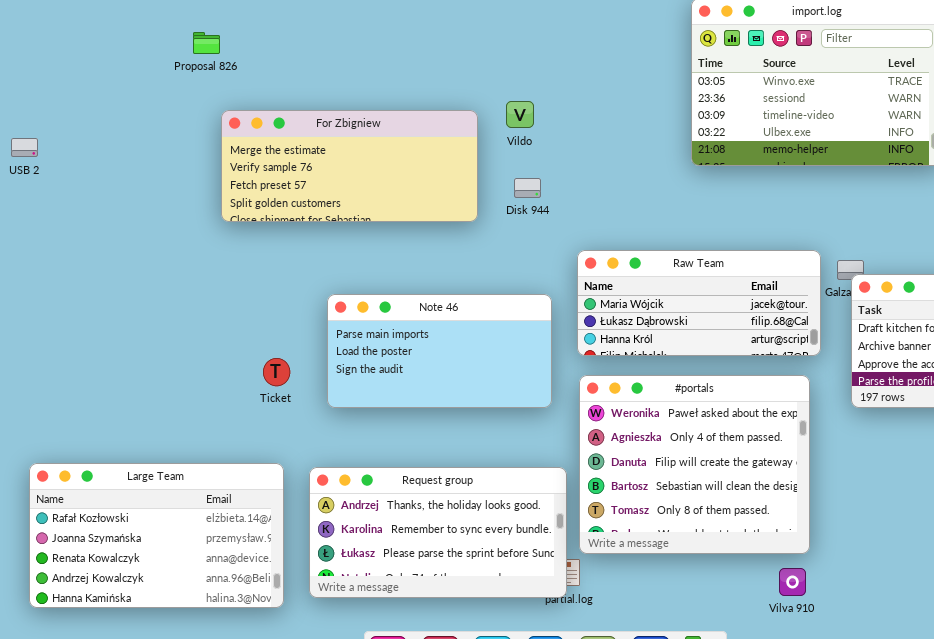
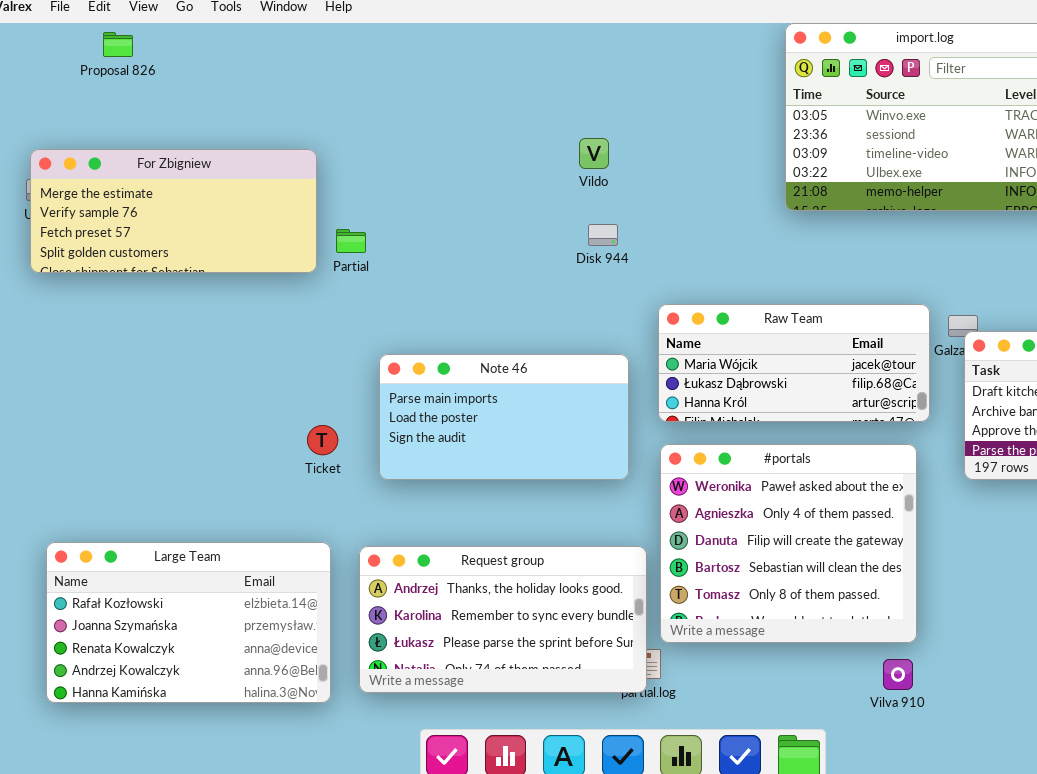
Proposal 826: [193,32,220,54] -> [103,32,133,57], moved
For Zbigniew: [221,110,478,222] -> [30,149,317,273], moved

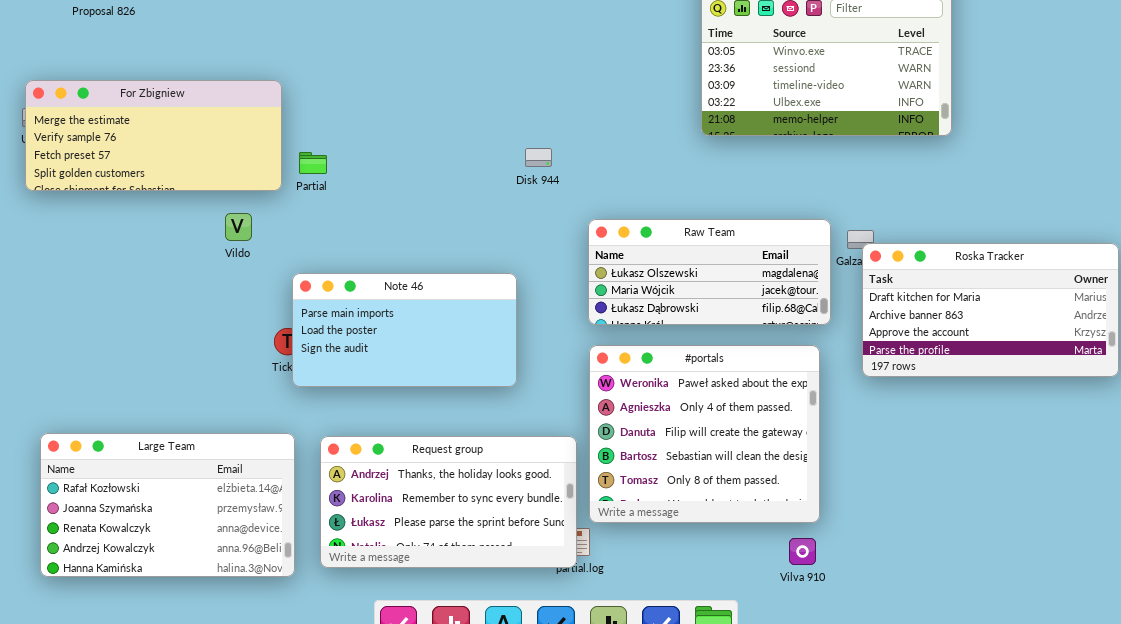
Vildo: [579,138,609,169] -> [225,213,252,241], moved
Raw Team: [658,304,930,422] -> [588,219,831,325], scrolled up 1 row
Note 46: [379,354,629,480] -> [292,273,517,387], moved

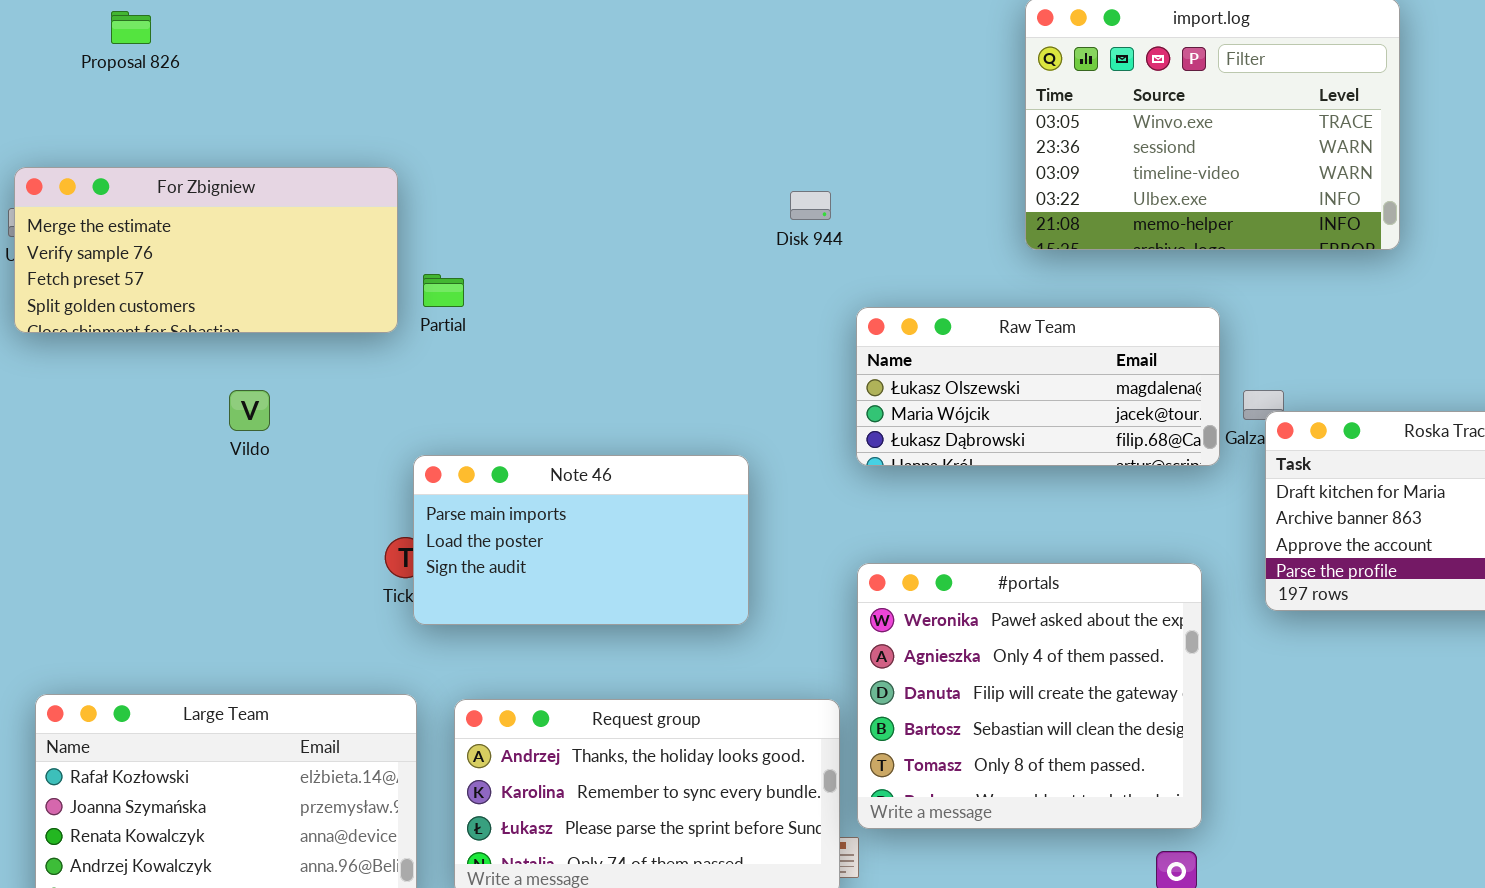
Disk 944: [525,148,552,167] -> [790,191,831,220], moved
Vildo: [225,213,252,241] -> [229,390,270,431], moved
Raw Team: [588,219,831,325] -> [856,307,1220,466], moved

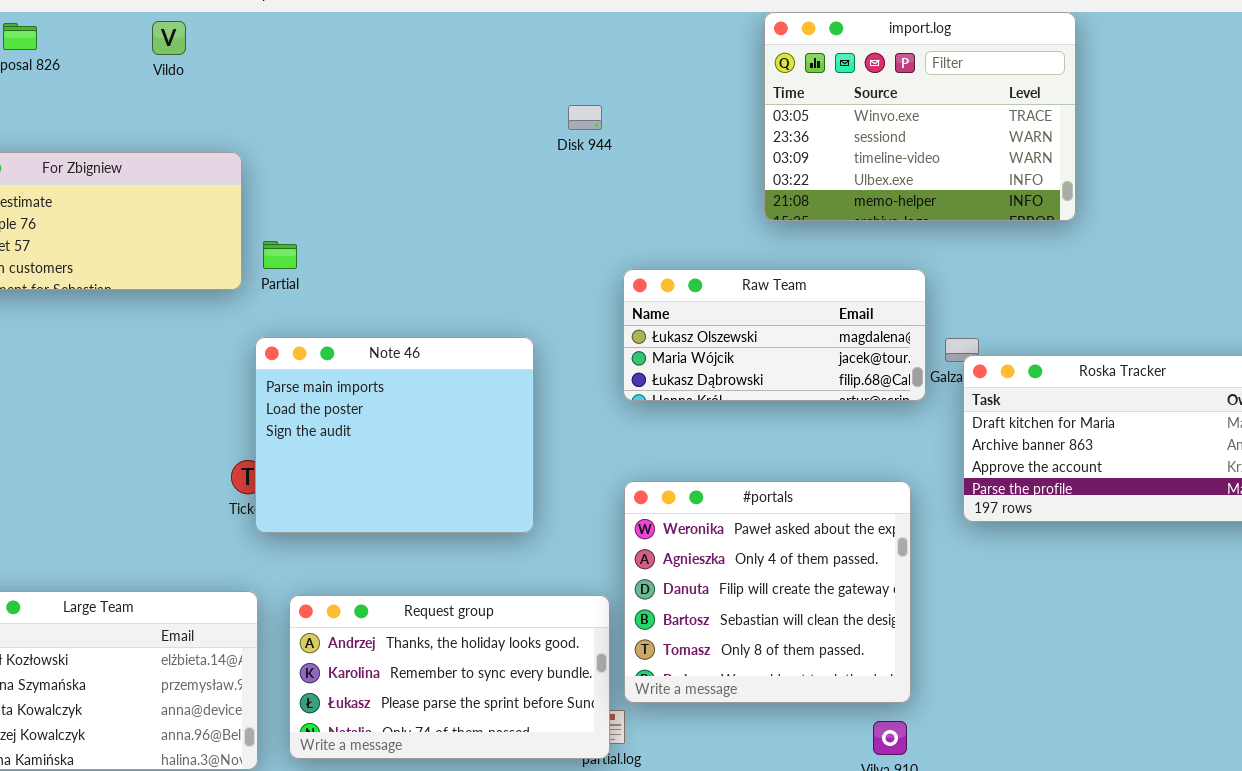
Disk 944: [790,191,831,220] -> [568,105,602,130], moved
Vildo: [229,390,270,431] -> [152,21,186,55], moved
Note 46: [413,455,749,625] -> [255,337,534,533], resized

